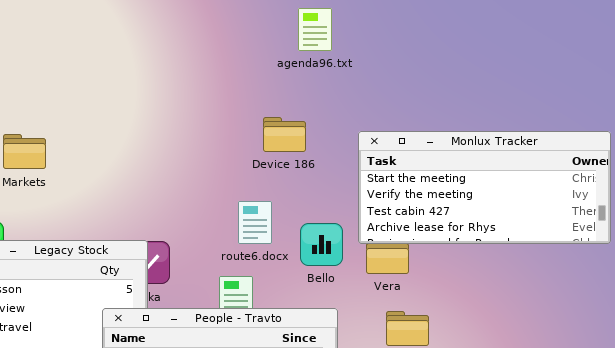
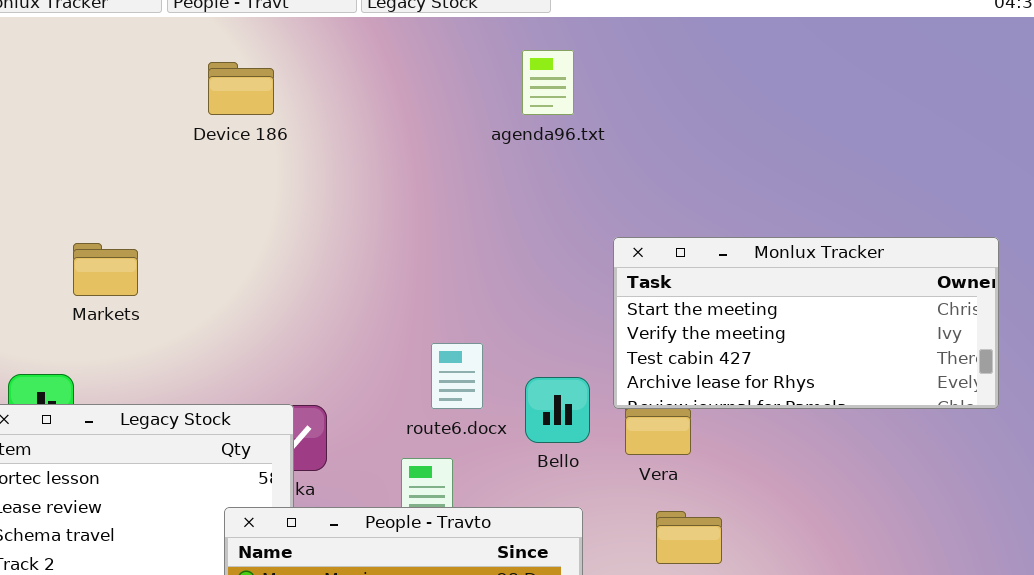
Device 186: [263,117,306,152] -> [208,62,274,115], moved

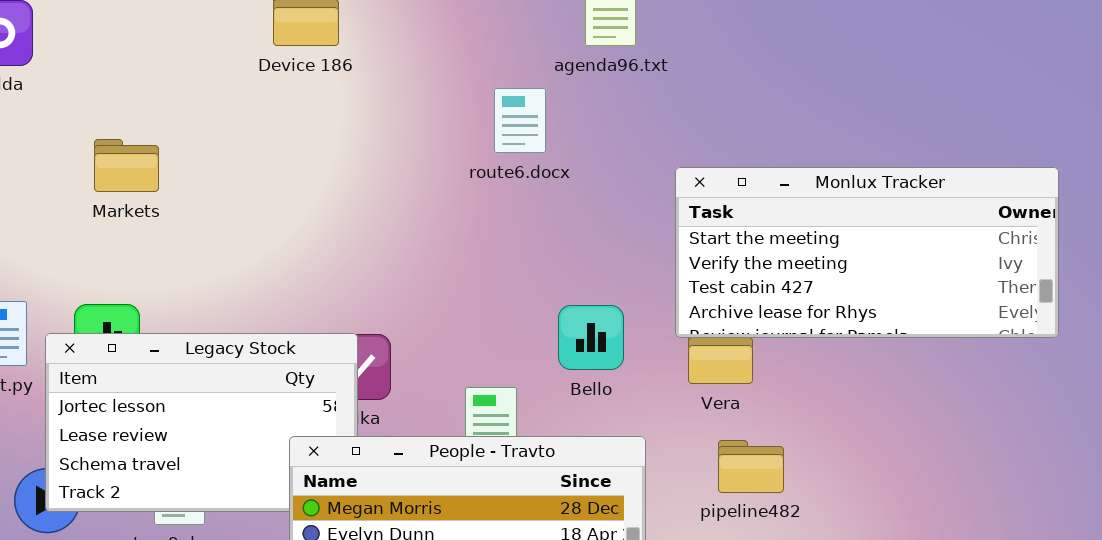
Markets: [73,243,138,296] -> [94,139,159,192], moved
route6.docx: [431,343,483,409] -> [494,88,546,153], moved
Bello: [525,377,590,443] -> [558,305,624,370], moved

